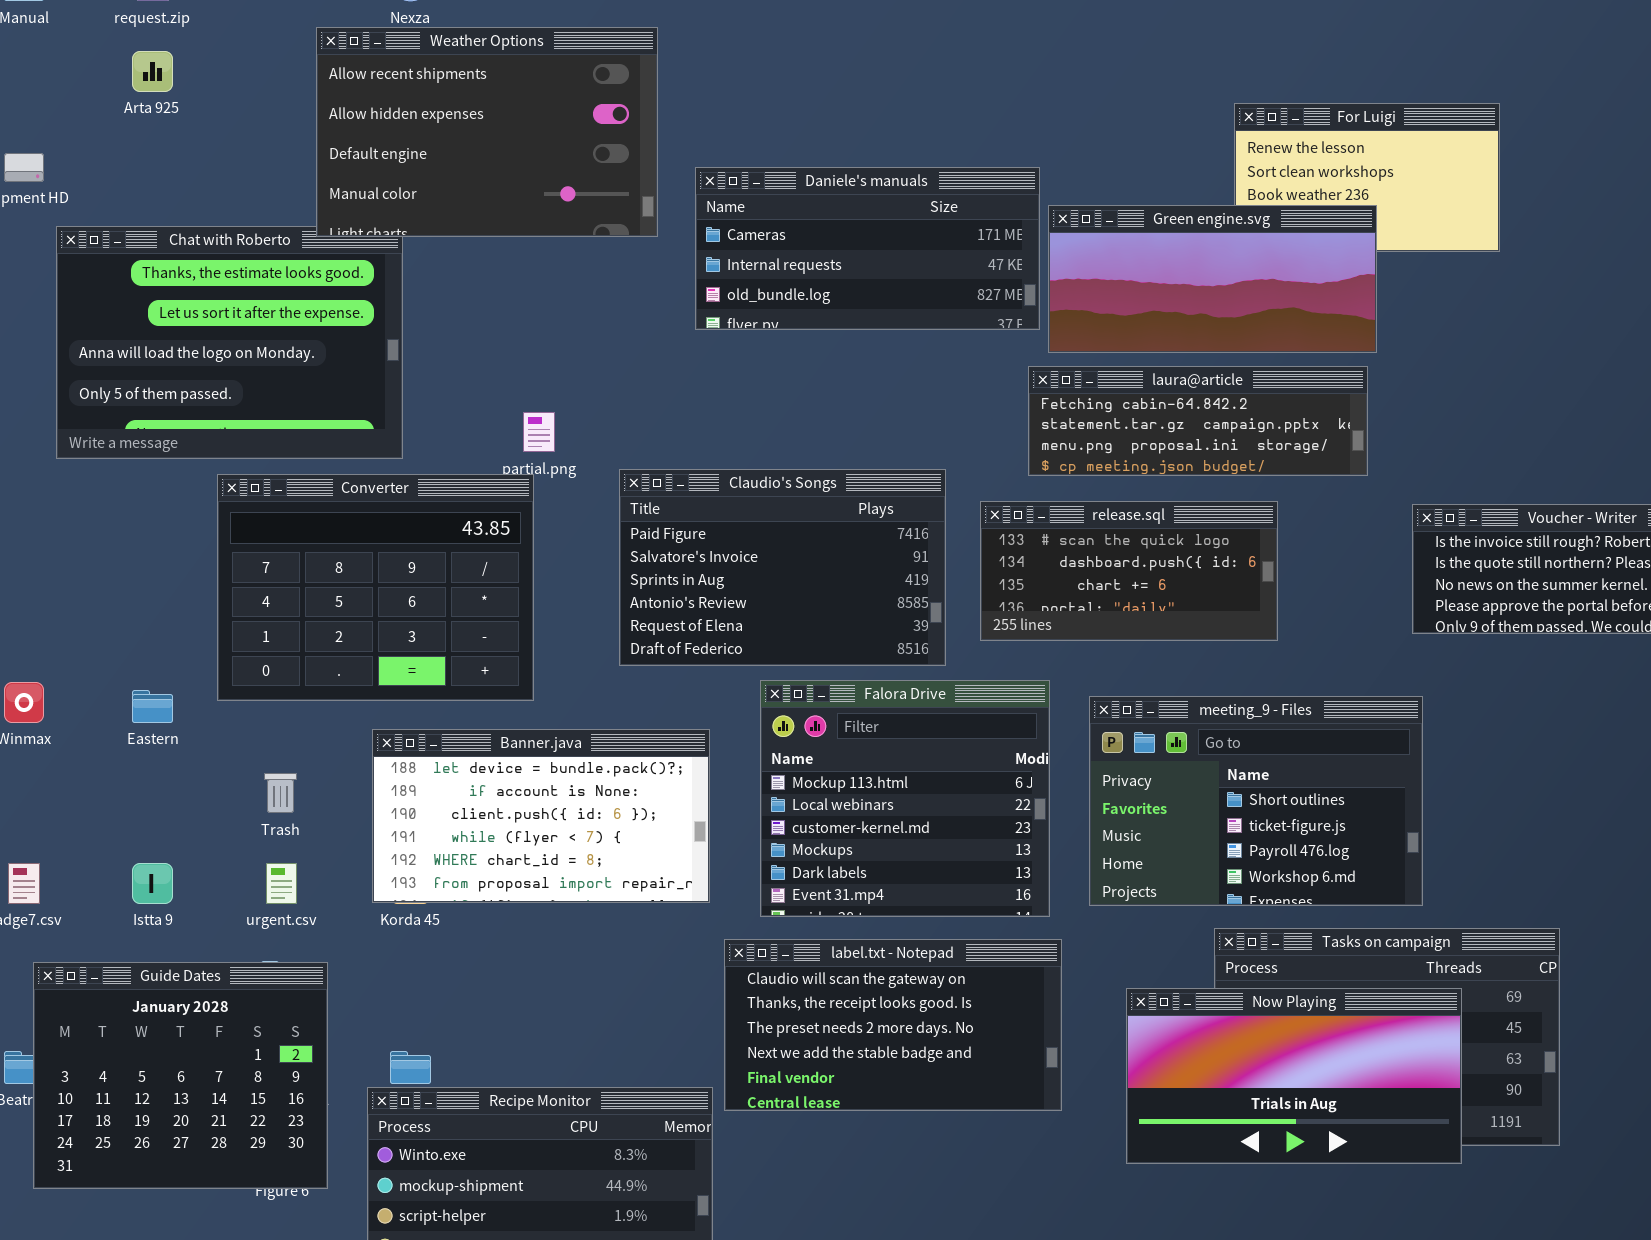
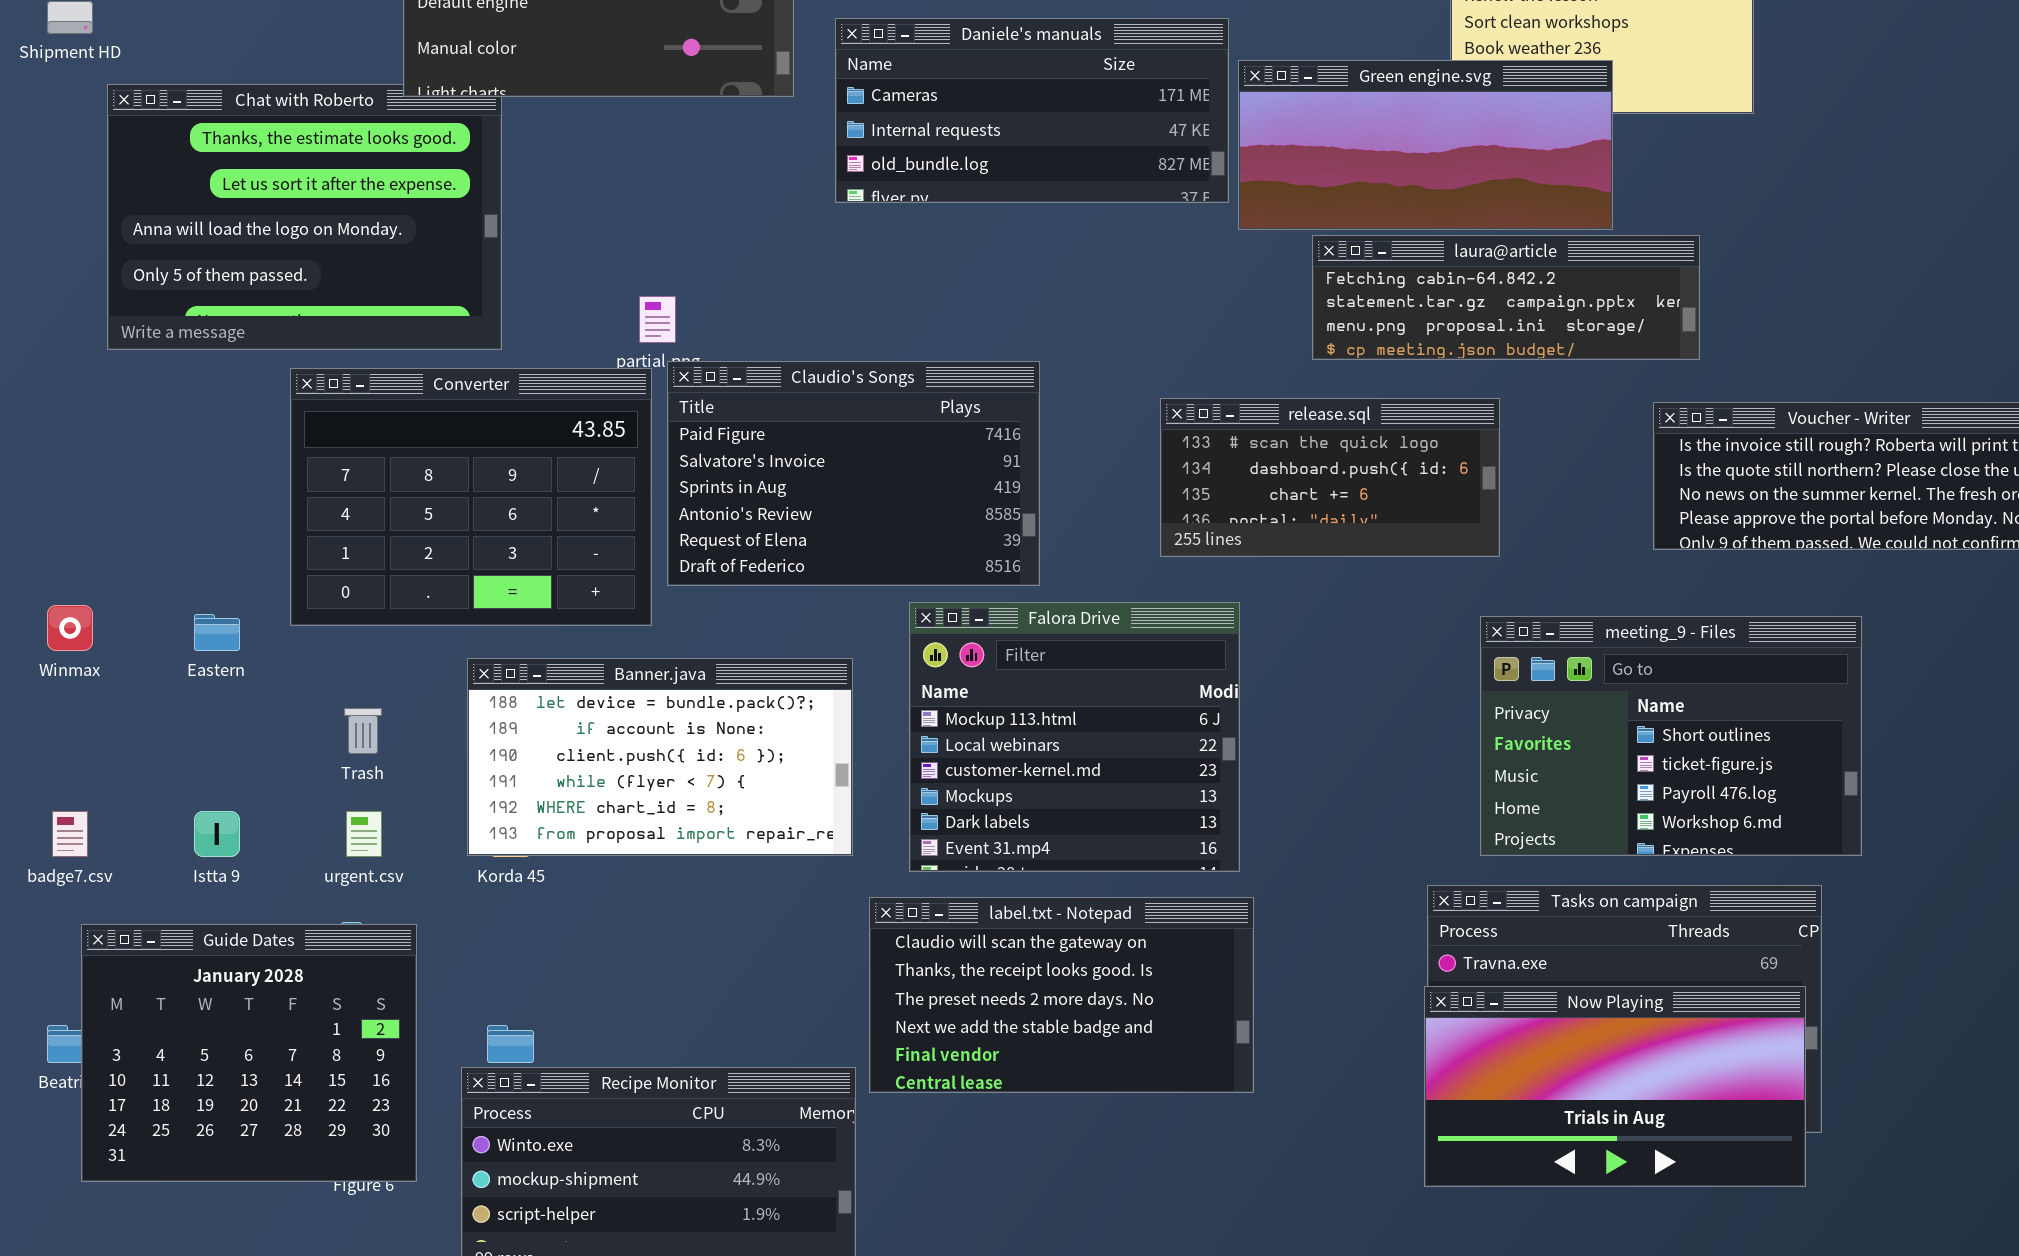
laura@article: [1028,366,1368,476] -> [1312,235,1700,360], moved
Claudio's Songs: [619,469,946,666] -> [667,361,1040,586], moved
meeting_9 - Files: [1089,696,1423,906] -> [1480,616,1862,856], moved
Now Playing: [1126,988,1462,1164] -> [1424,986,1806,1187], moved

